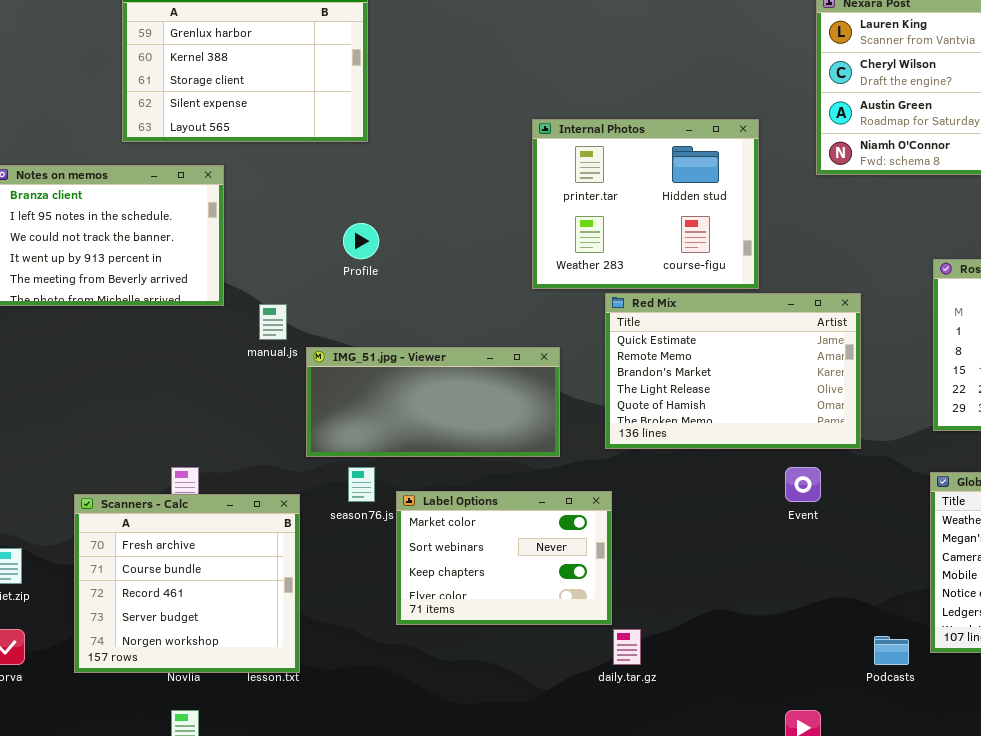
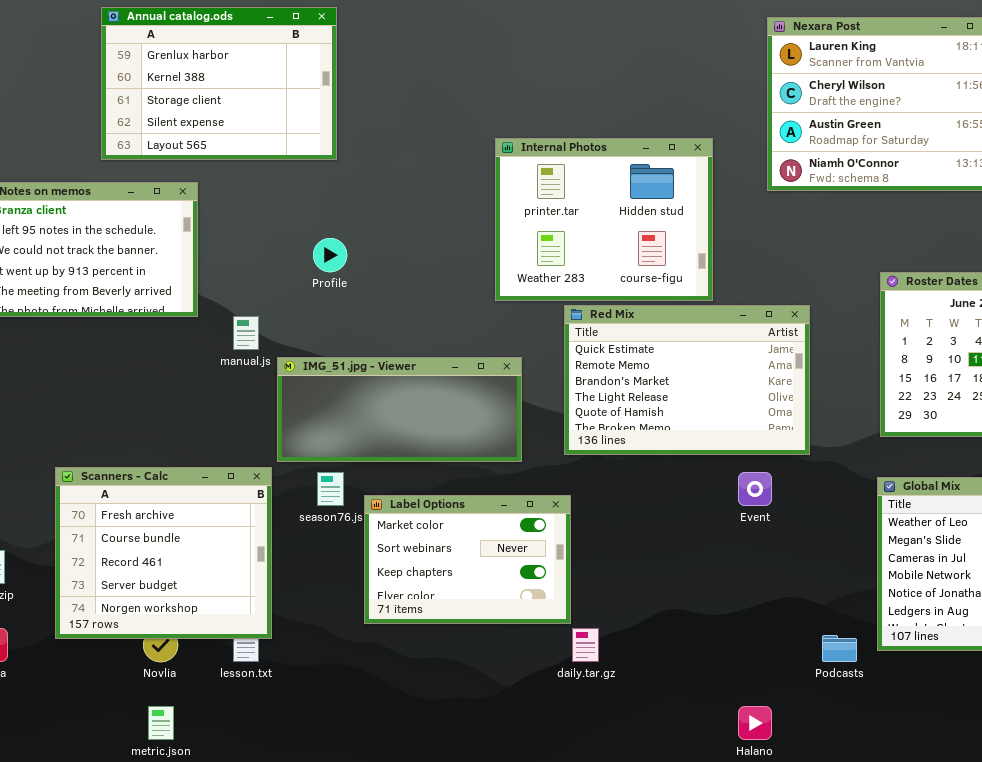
Scanners - Calc: [74,494,300,673] -> [55,467,272,639], moved

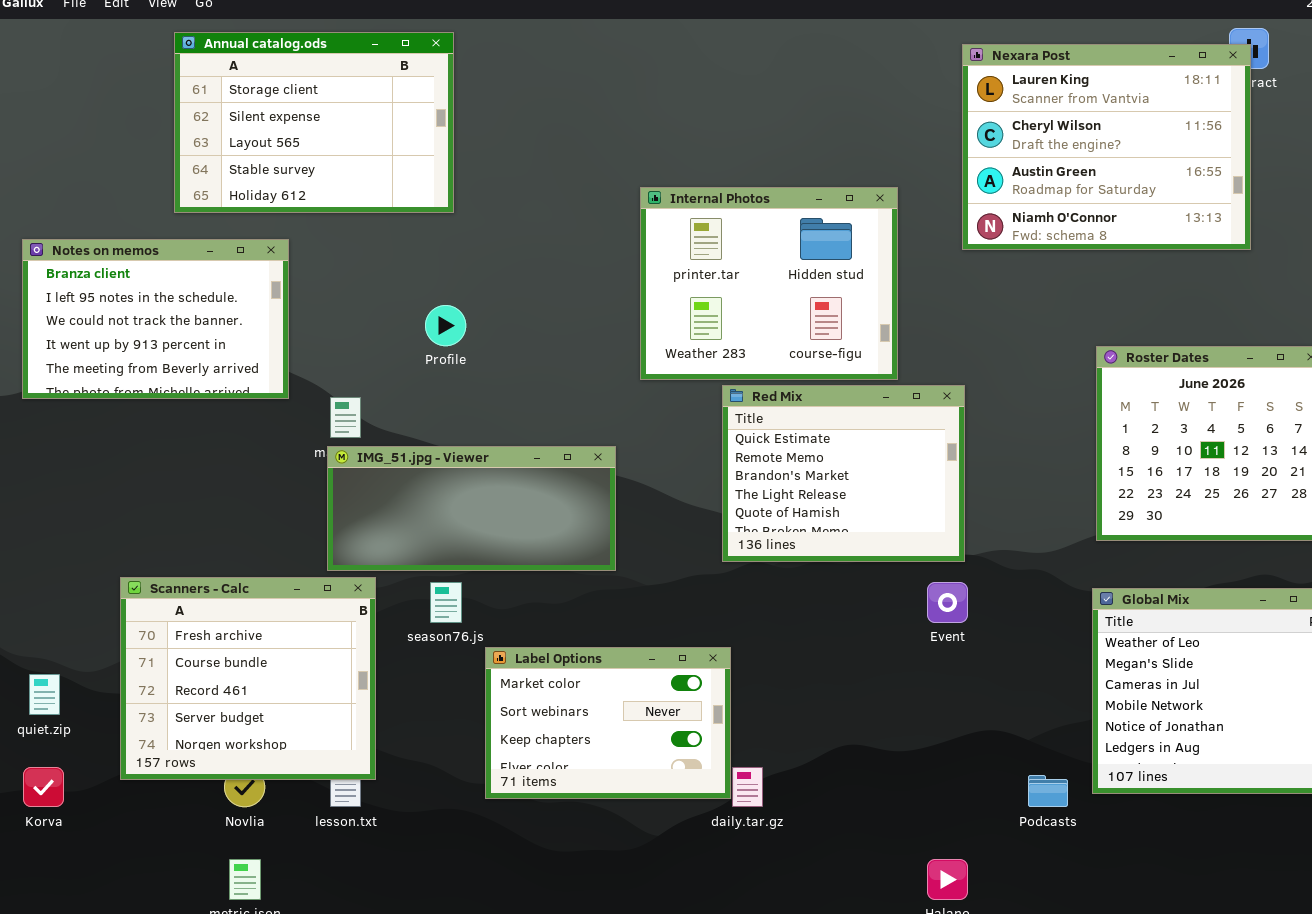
Annual catalog.ods: [101,7,337,160] -> [174,32,454,213], scrolled down 2 rows
Red Mix: [564,305,810,455] -> [722,385,965,562], resized
IMG_51.jpg - Viewer: [277,357,522,462] -> [327,446,616,571], moved
Label Options: [364,495,571,624] -> [485,647,731,799], moved

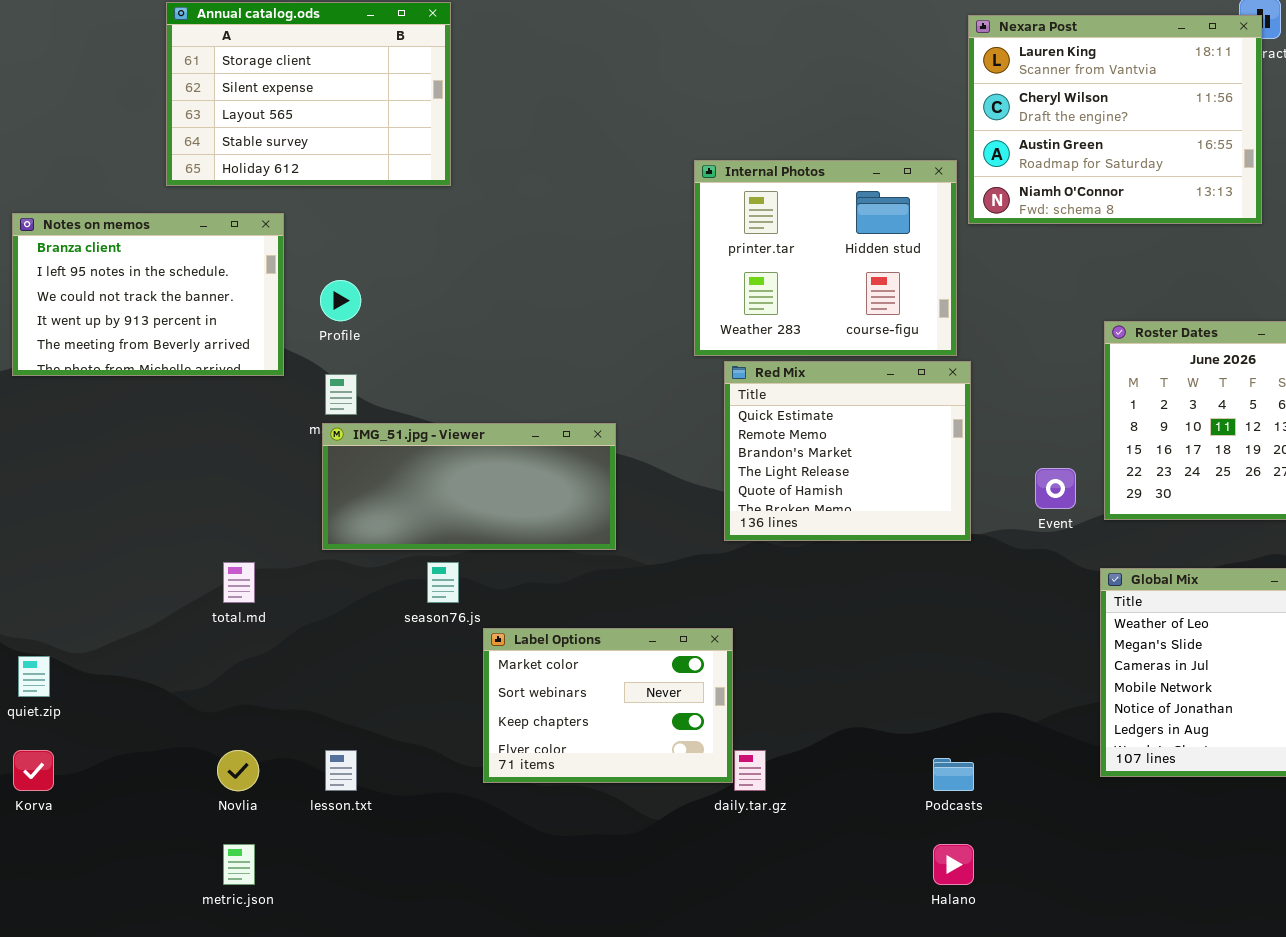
Internal Photos: [640,187,898,380] -> [694,160,957,356], moved
Profile: [425,305,466,346] -> [320,280,361,321], moved
Scanners - Calc: [120,577,376,780] -> none, closed
Event: [927,582,968,623] -> [1035,468,1076,509], moved
Podcasts: [1028,775,1068,807] -> [933,758,974,791], moved

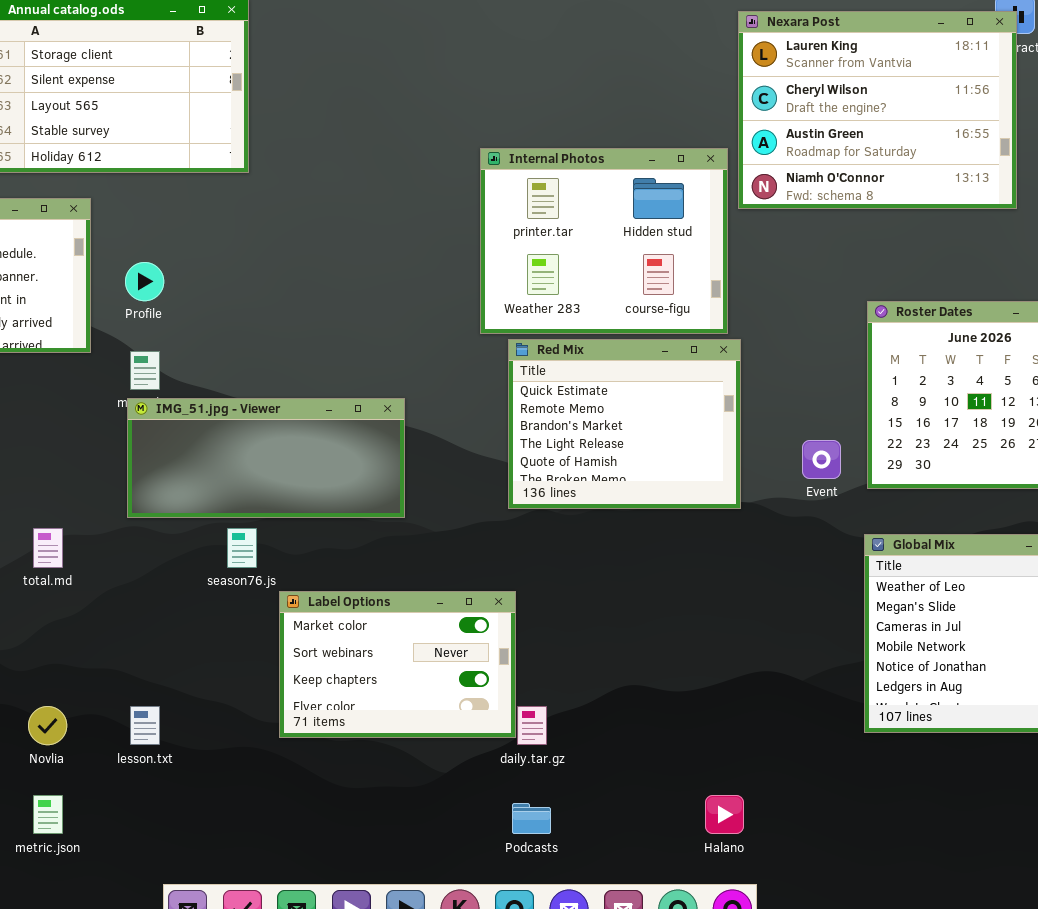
Podcasts: [933,758,974,791] -> [512,803,551,834], moved

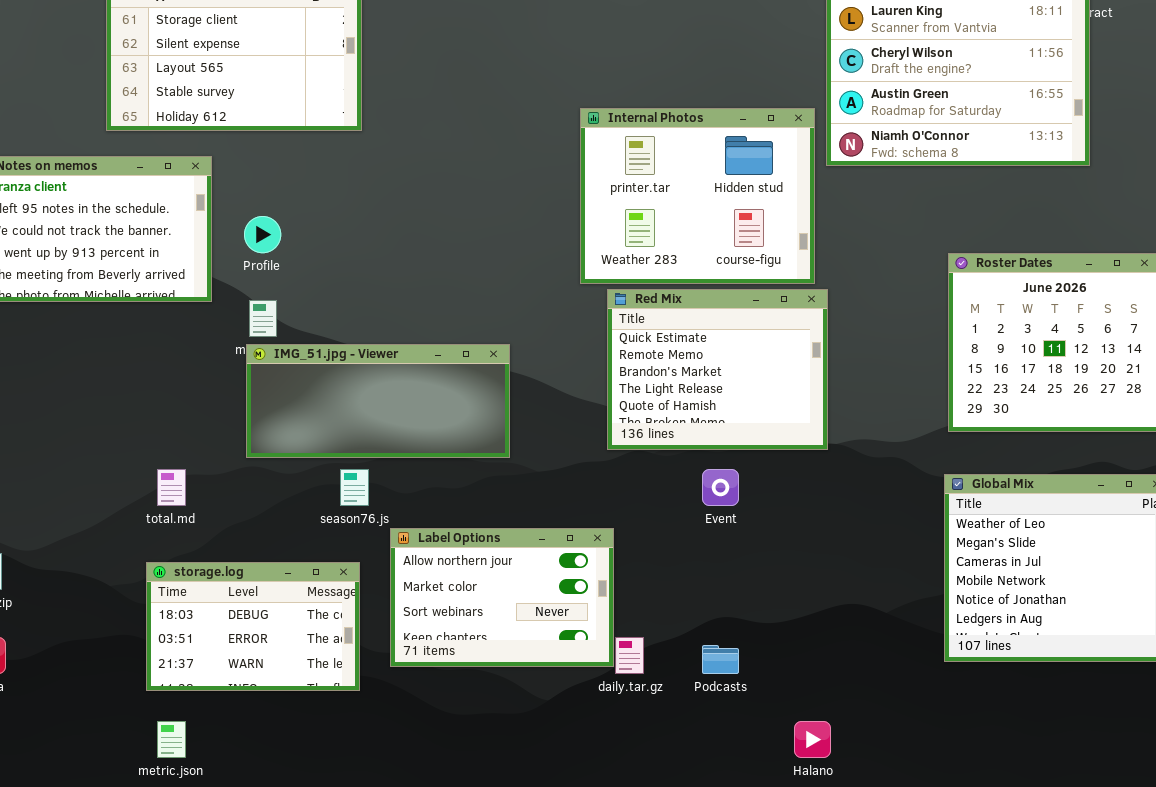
Event: [802,440,841,479] -> [702,469,739,506], moved
Label Options: [279,591,516,738] -> [390,528,614,667], scrolled up 1 row
storage.log: none -> [146,562,360,691], opened
Podcasts: [512,803,551,834] -> [702,645,739,674], moved

